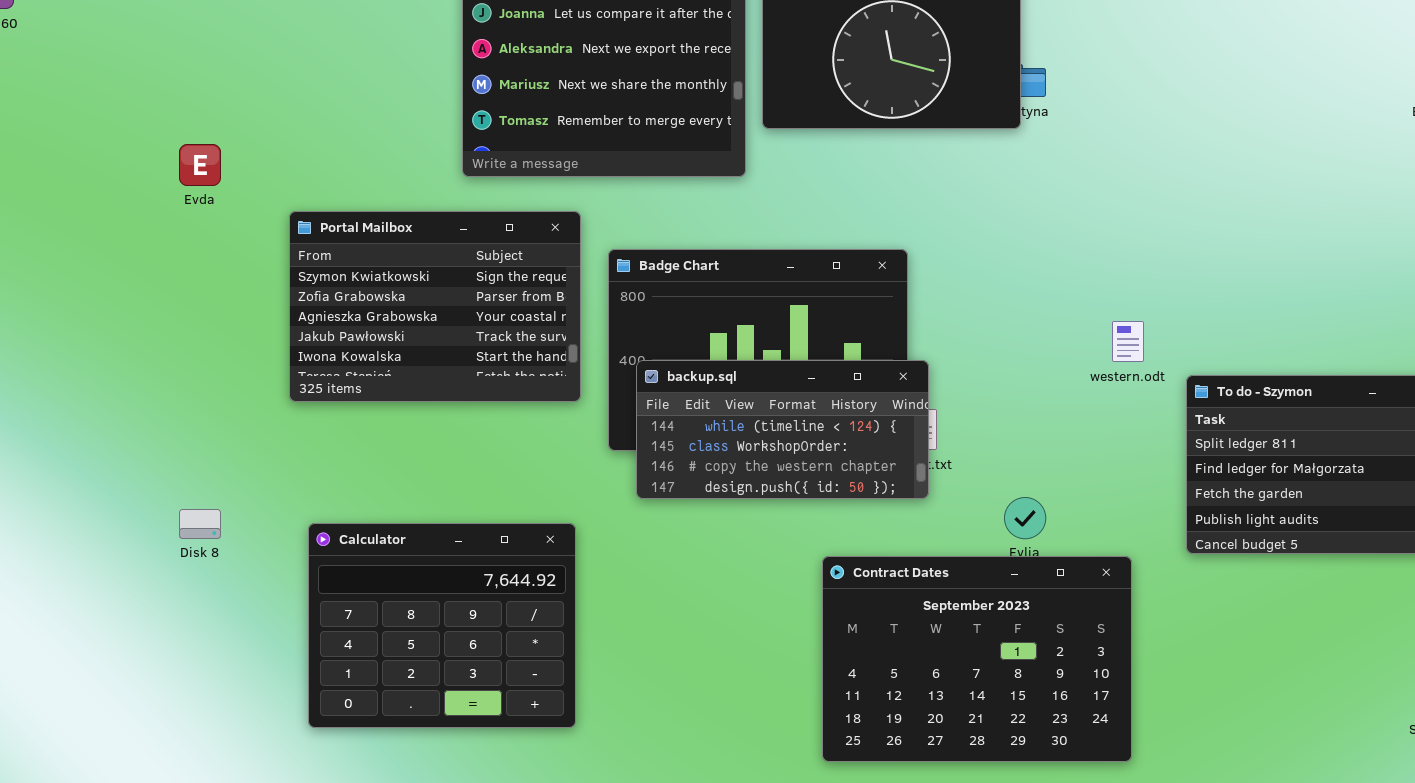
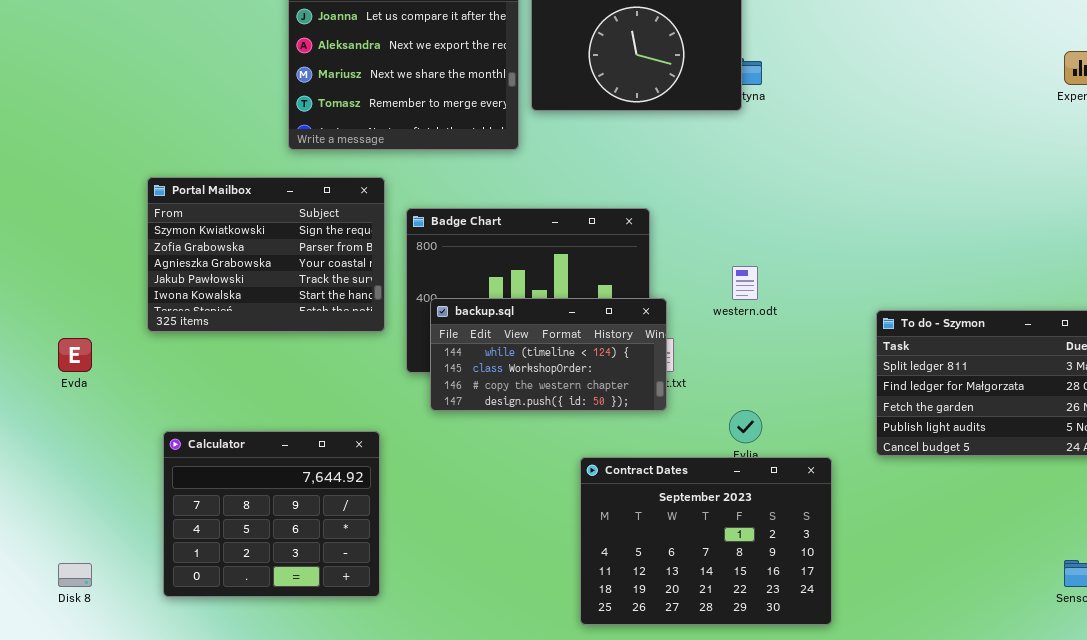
Evda: [179,144,221,186] -> [58,338,92,372], moved
western.odt: [1112,321,1144,362] -> [732,266,758,300], moved
Disk 8: [179,509,221,539] -> [58,563,92,587], moved

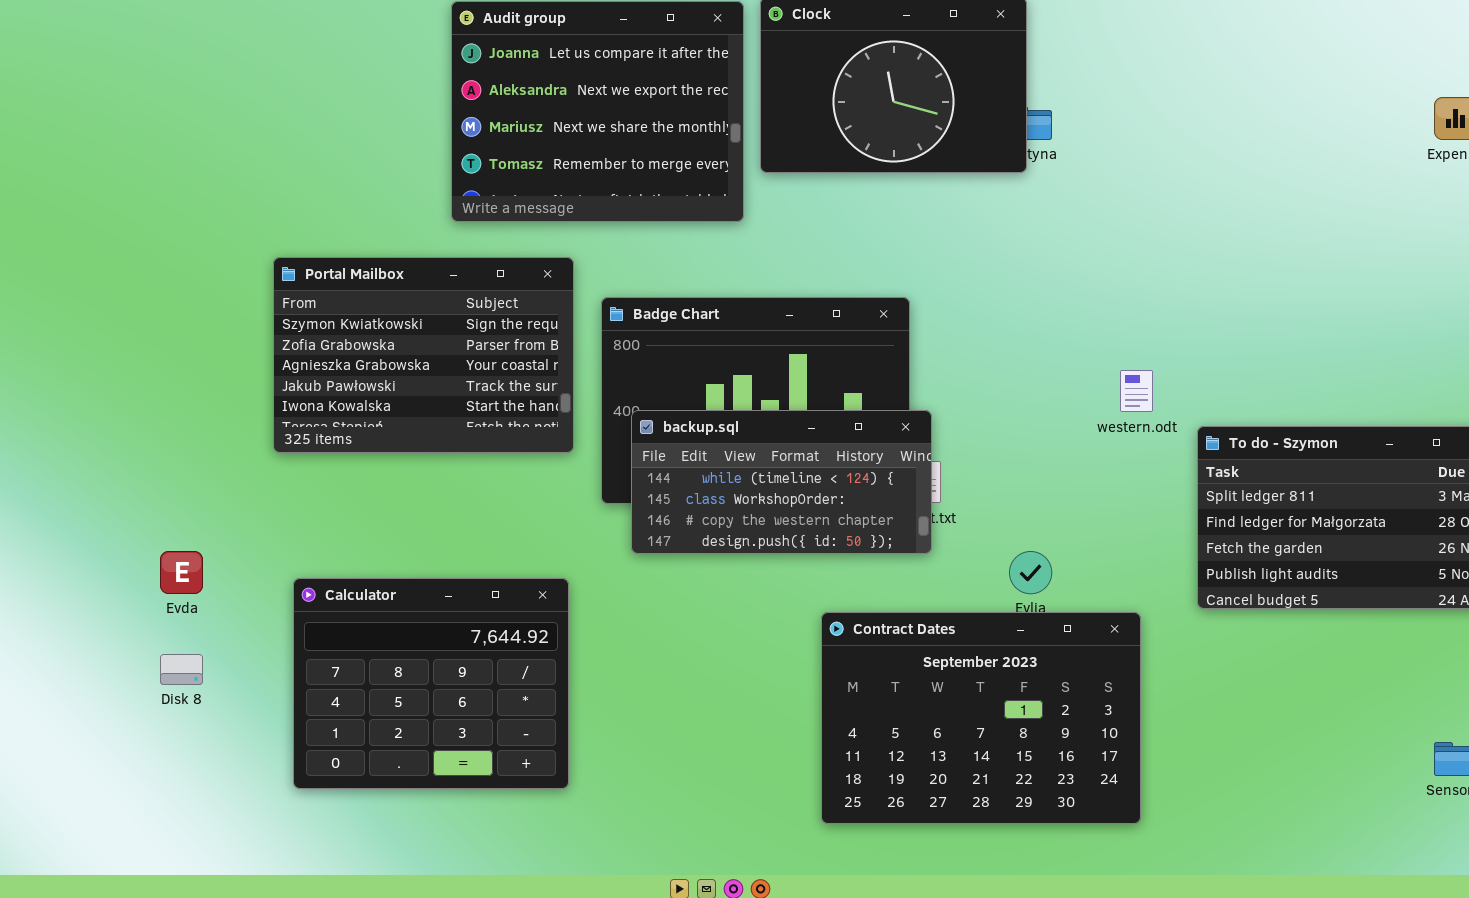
western.odt: [732,266,758,300] -> [1120,370,1153,412], moved
Evda: [58,338,92,372] -> [160,551,203,594], moved
Disk 8: [58,563,92,587] -> [160,654,203,685], moved

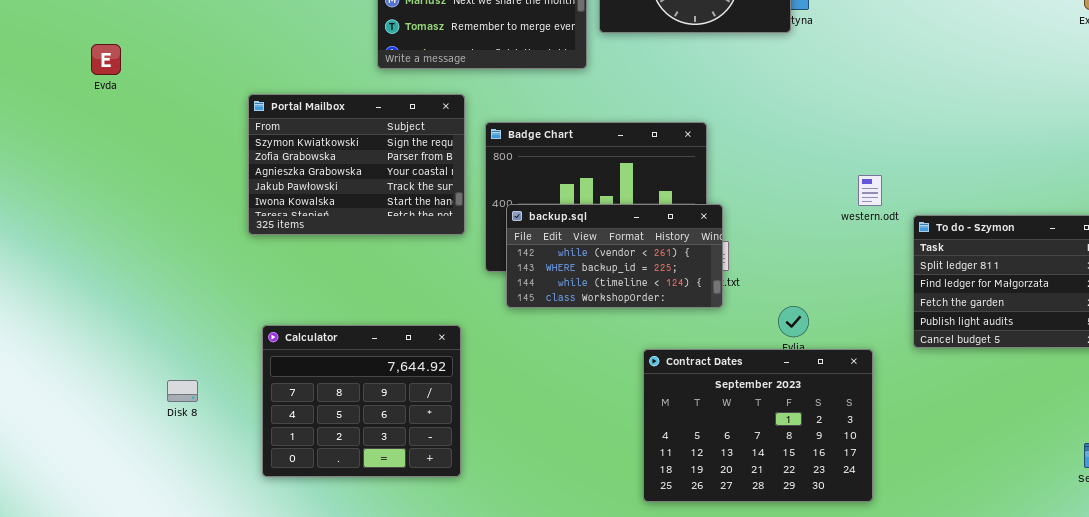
backup.sql: [631,410,932,554] -> [506,204,723,308], scrolled up 2 rows
Evda: [160,551,203,594] -> [91,44,121,75], moved

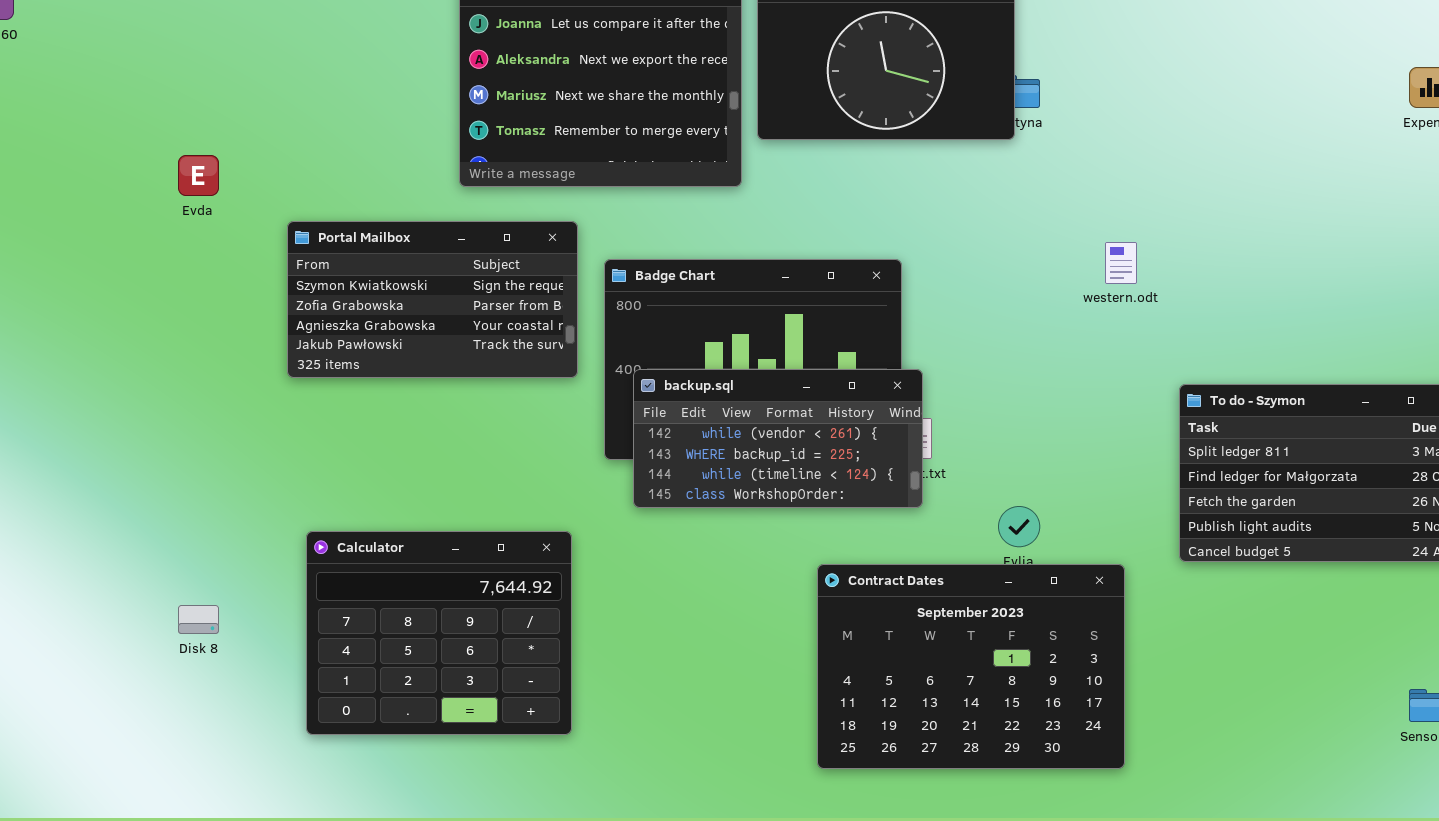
Evda: [91,44,121,75] -> [178,155,219,196], moved
Portal Mailbox: [248,94,465,235] -> [287,221,578,378], resized
western.odt: [858,175,882,206] -> [1105,242,1137,284], moved

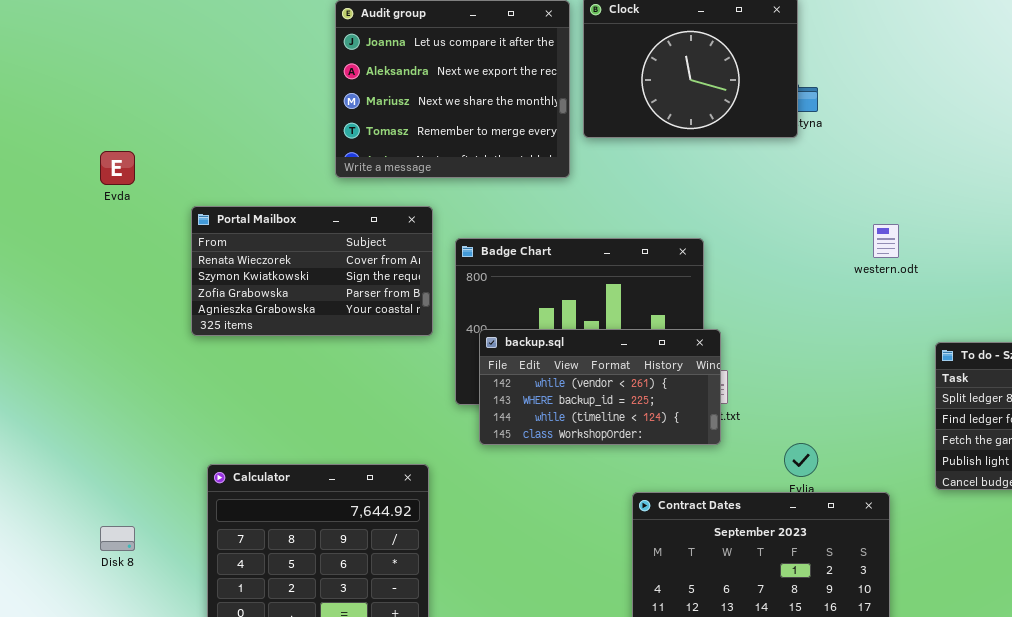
Portal Mailbox: [287,221,578,378] -> [191,206,433,336], scrolled up 1 row

